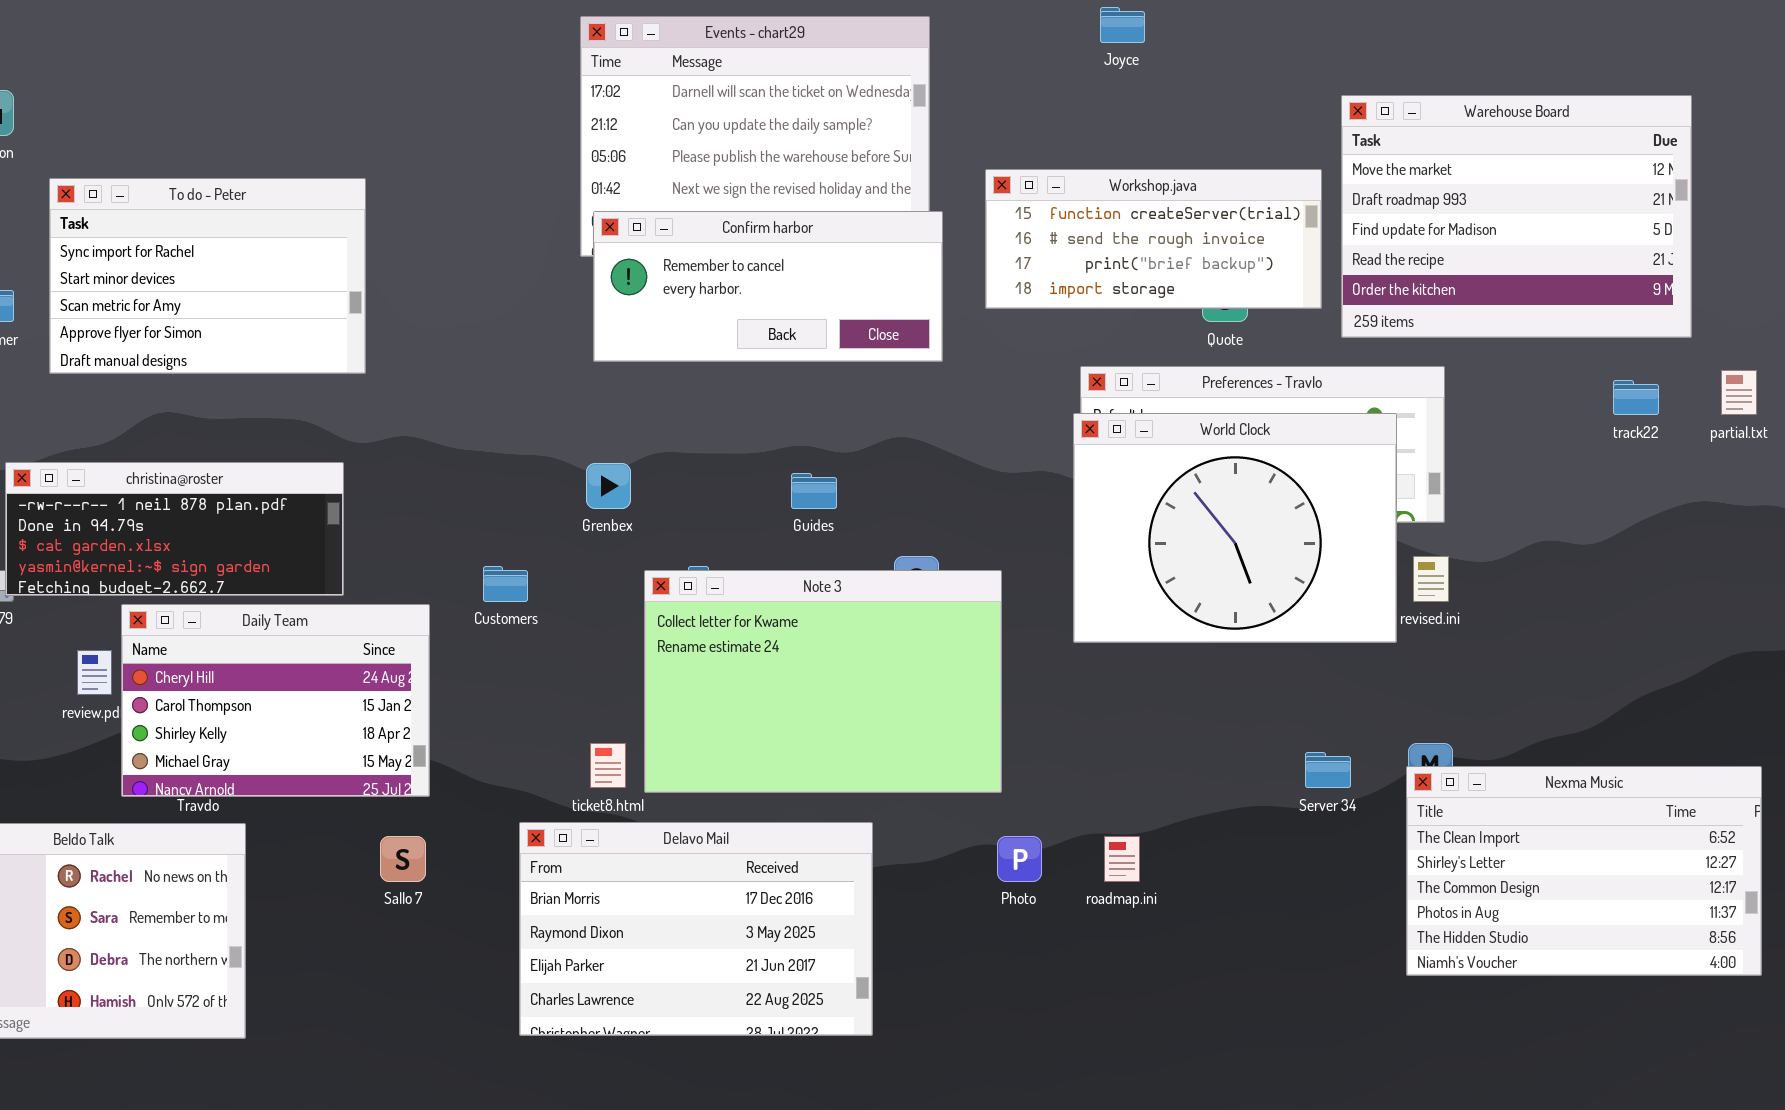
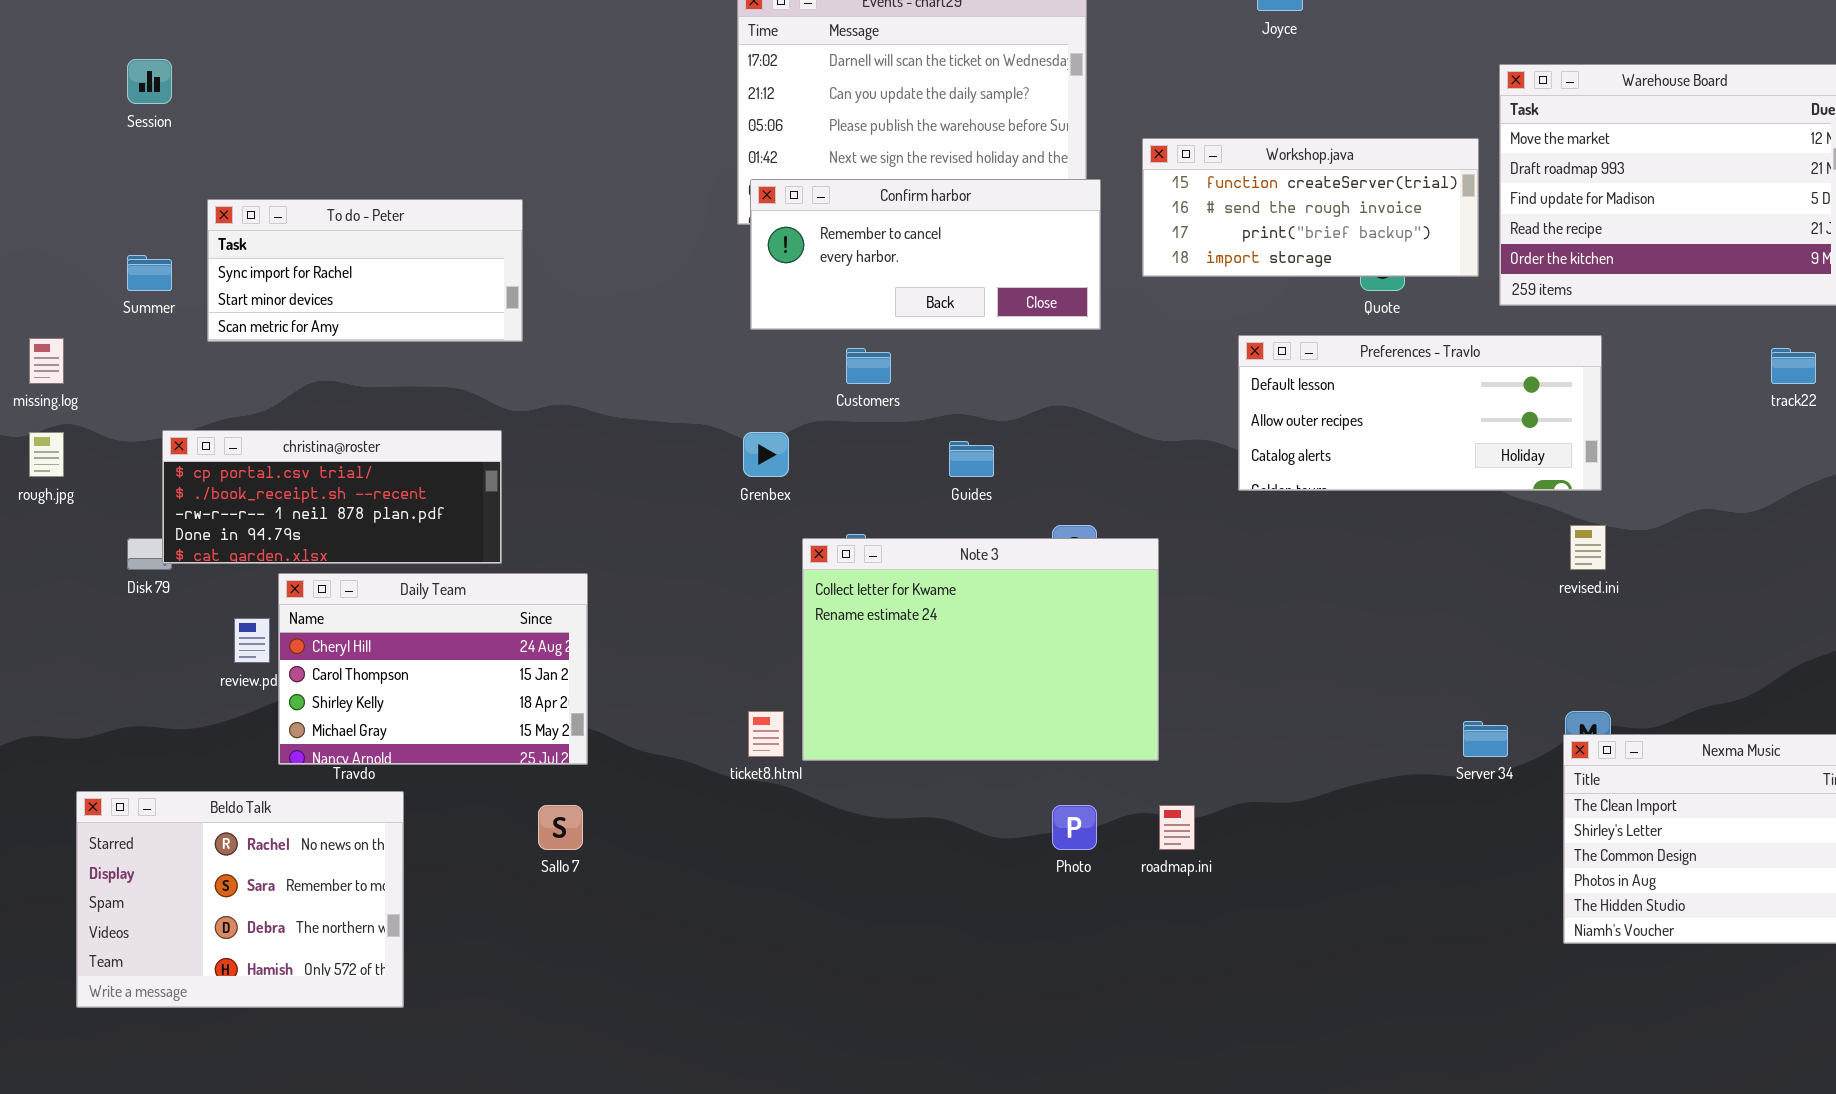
To do - Peter: [49,178,366,374] -> [207,199,523,342], resized
World Clock: [1073,413,1397,643] -> none, closed
christina@roster: [5,462,344,596] -> [162,430,502,564], scrolled up 2 rows
Customers: [483,566,528,602] -> [846,348,891,384], moved
Delavo Mail: [519,822,873,1036] -> none, closed
Photo: [997,836,1042,882] -> [1052,805,1097,850], moved
roadmap.ini: [1104,836,1140,882] -> [1159,805,1195,850], moved

